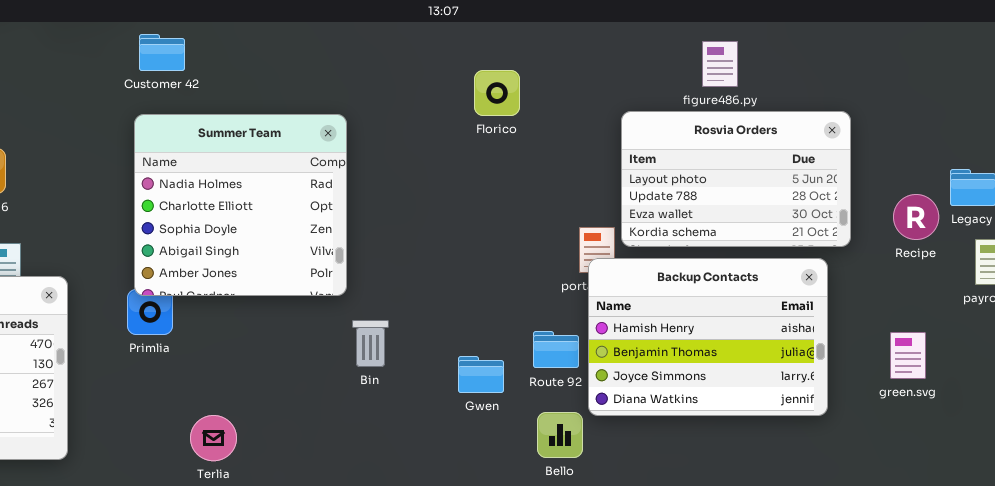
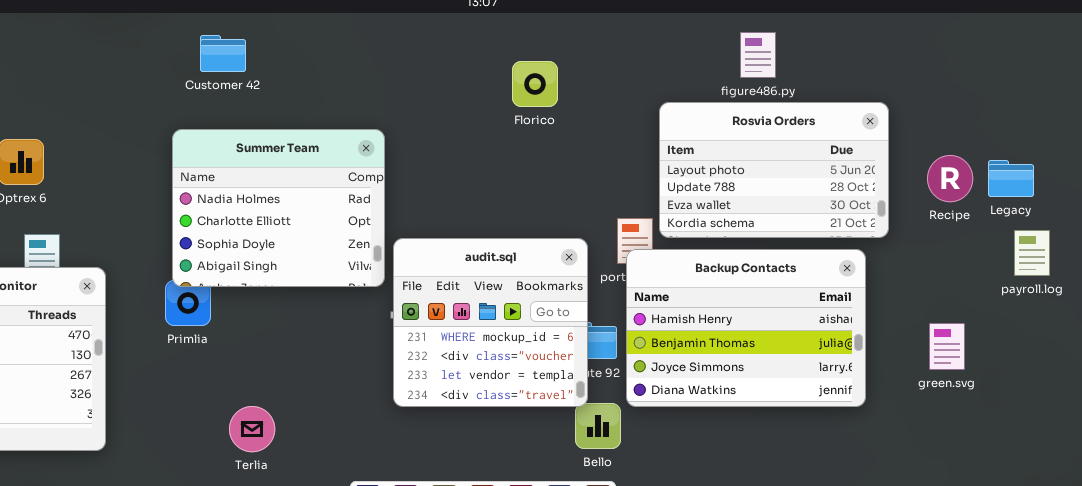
Customer 42: [139,34,185,71] -> [200,35,246,72], moved
Summer Team: [134,114,347,296] -> [172,129,385,287], resized
Recipe: [893,194,939,240] -> [927,155,973,202], moved
audit.sql: none -> [393,238,588,407], opened

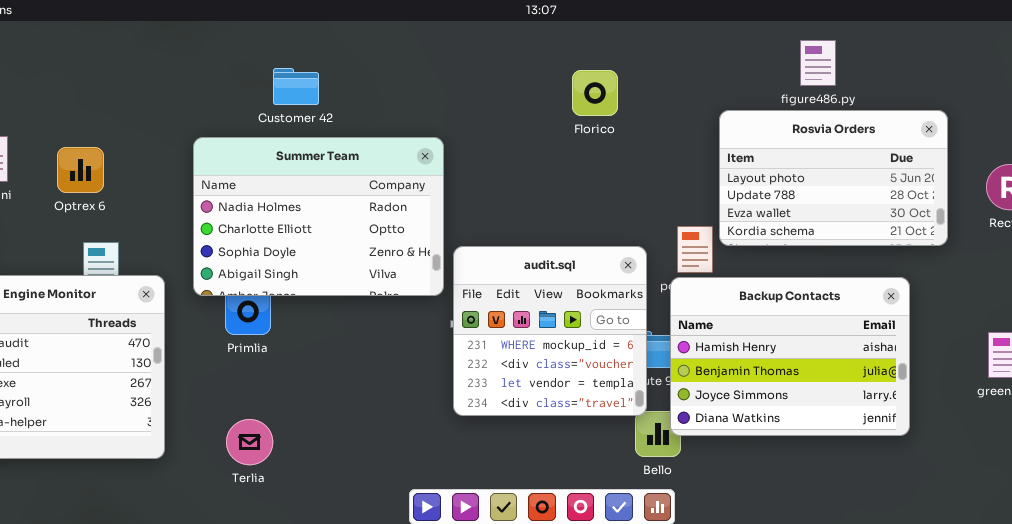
Customer 42: [200,35,246,72] -> [273,68,319,105], moved
Summer Team: [172,129,385,287] -> [193,137,444,296], resized
Backup Contacts: [626,249,866,407] -> [670,277,910,436], moved
Terlia: [229,406,275,452] -> [226,419,273,465], moved

